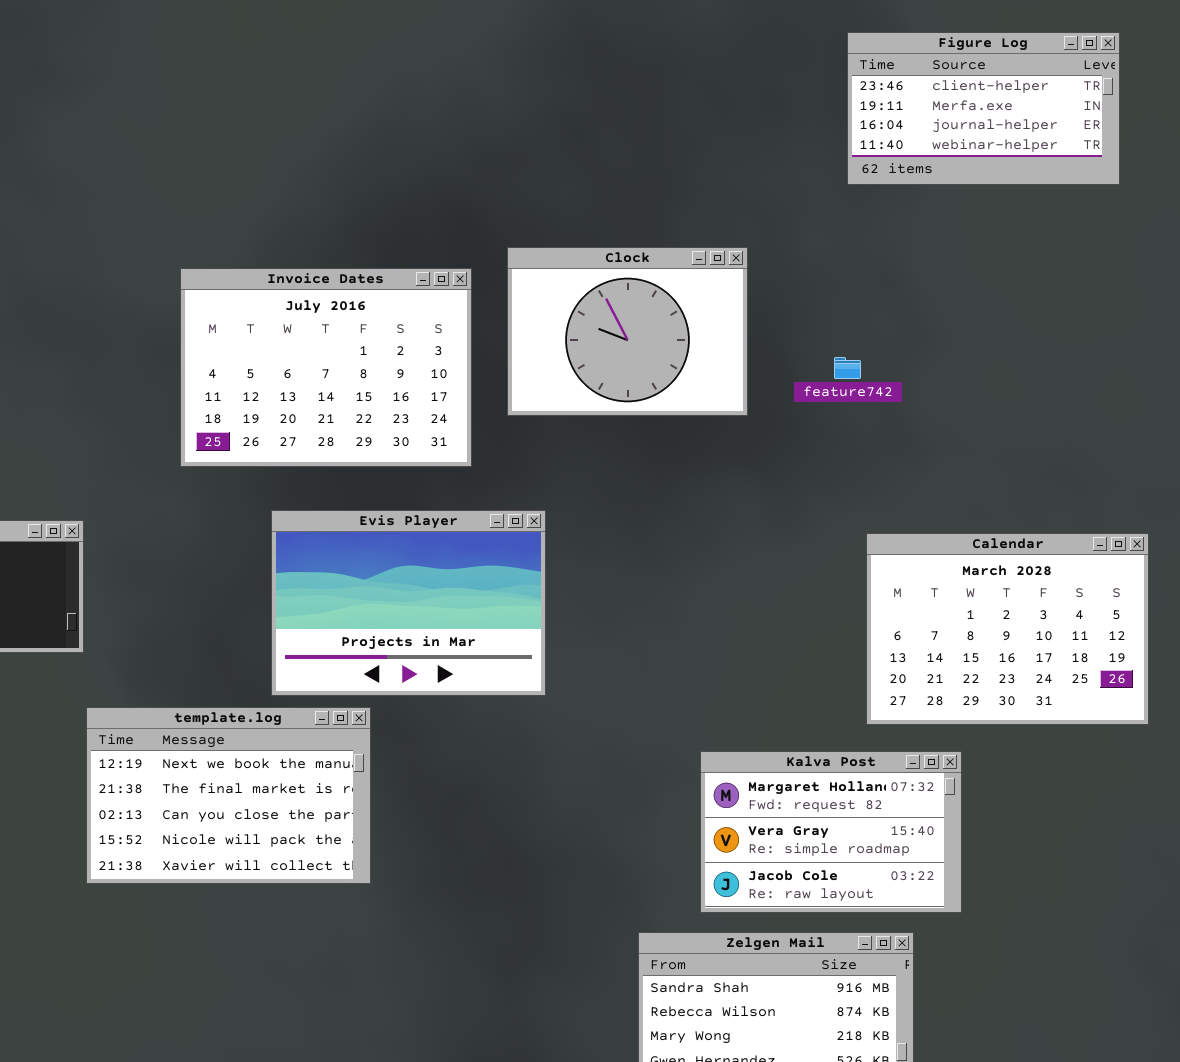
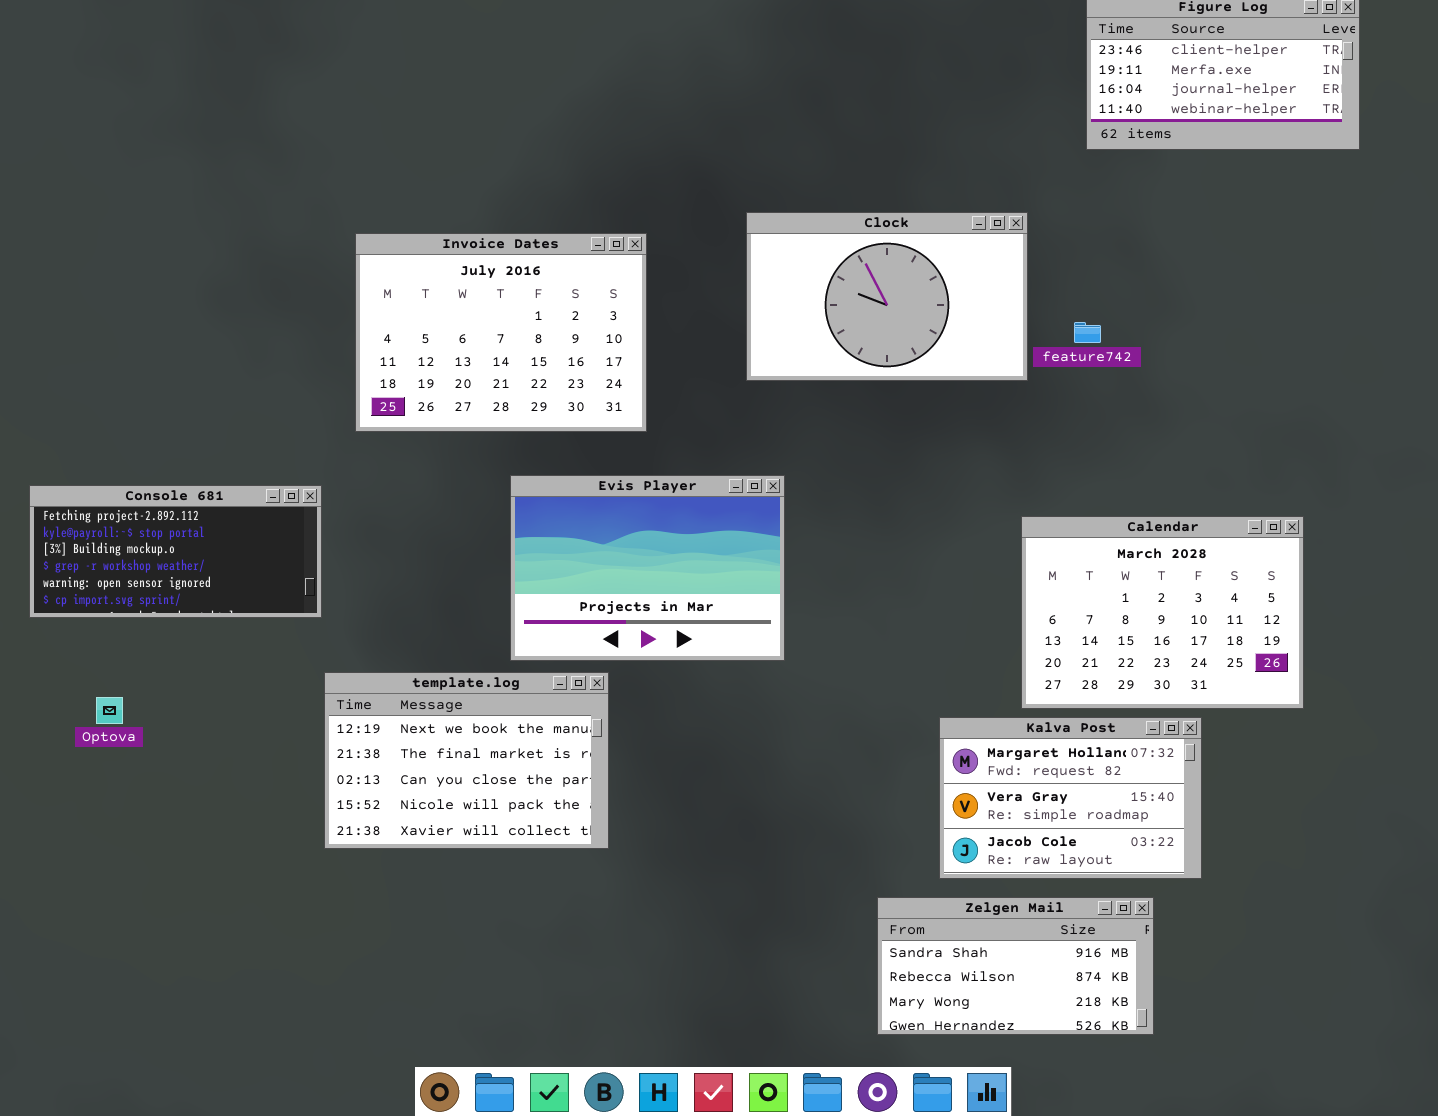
Clock: [507,247,748,416] -> [746,212,1028,381], resized
Invoice Dates: [180,268,472,467] -> [355,233,647,432], moved
Calendar: [866,533,1149,725] -> [1021,516,1304,709], moved

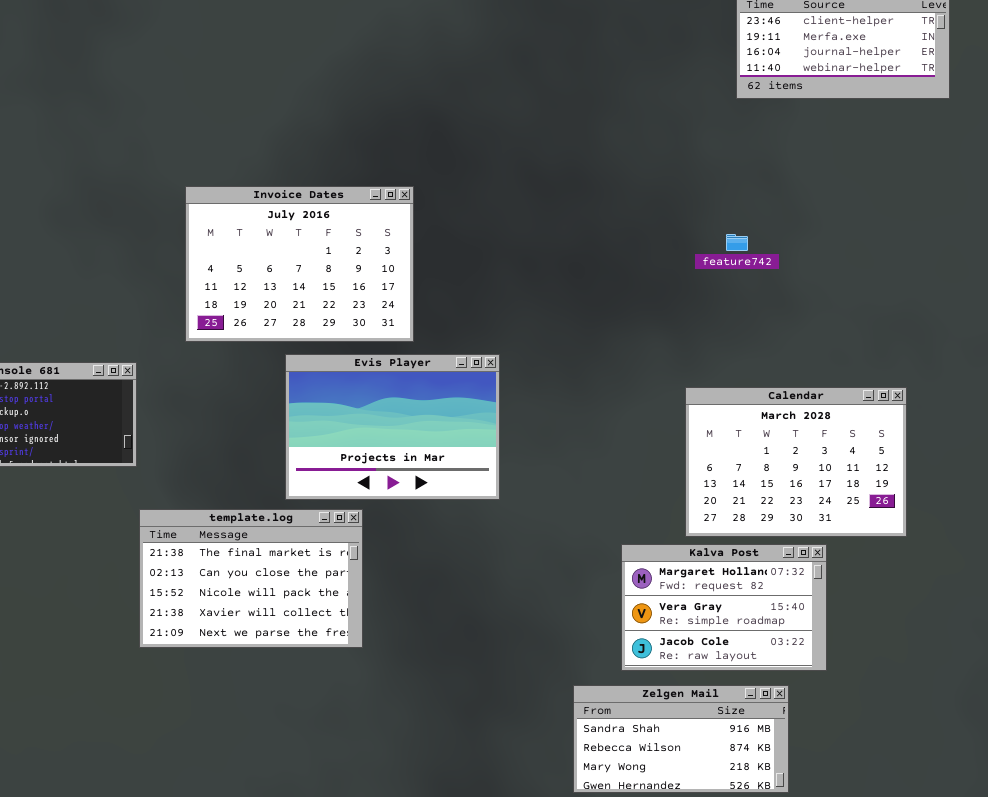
Clock: [746,212,1028,381] -> none, closed
Invoice Dates: [355,233,647,432] -> [185,186,414,342], moved
template.log: [324,672,609,849] -> [139,509,363,648], scrolled down 1 row

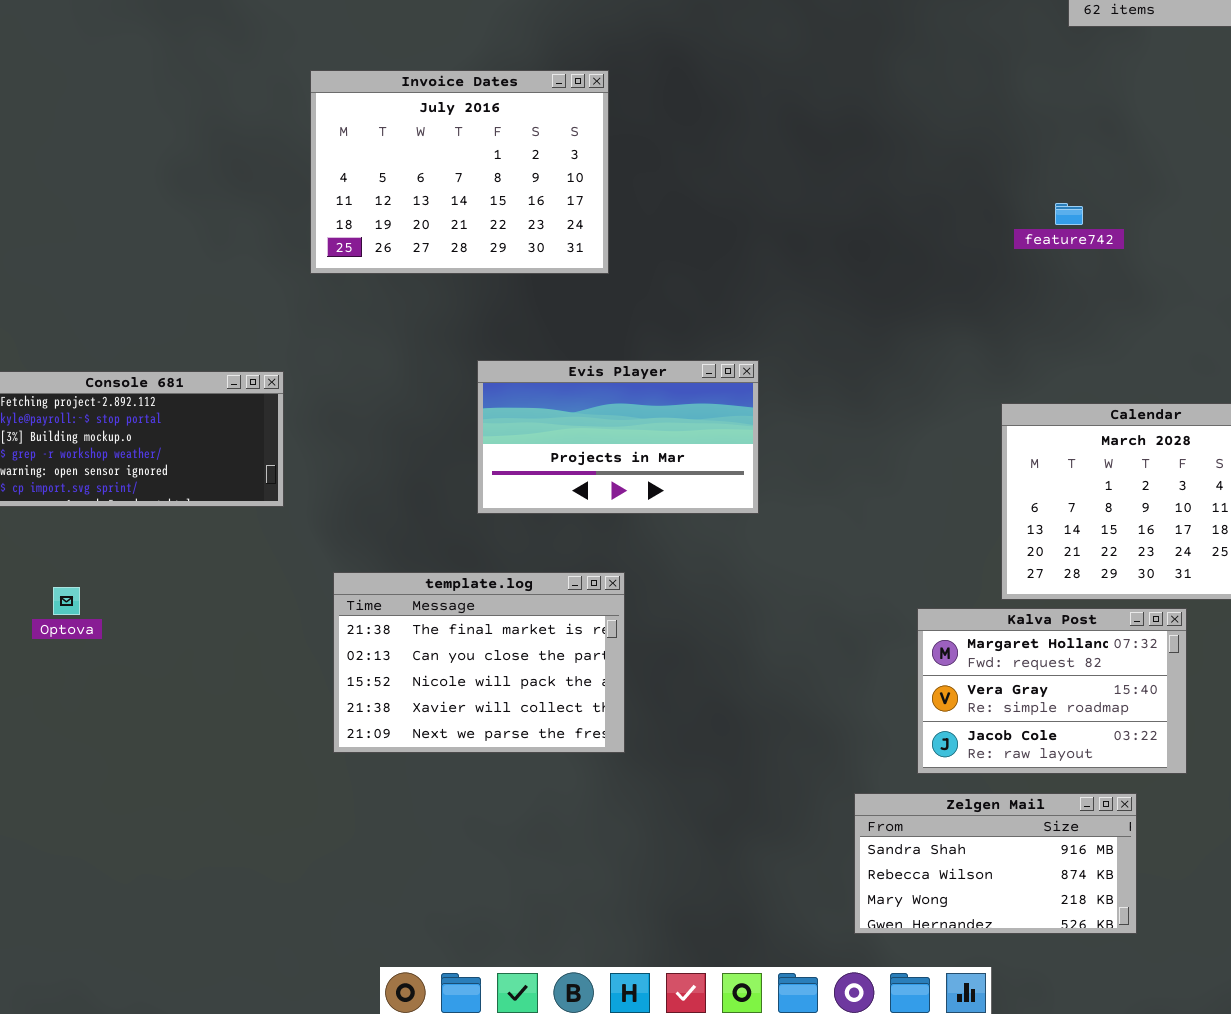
Invoice Dates: [185,186,414,342] -> [310,70,609,274], moved
Evis Player: [285,354,500,500] -> [477,360,759,514], resized
template.log: [139,509,363,648] -> [333,572,625,753], moved

